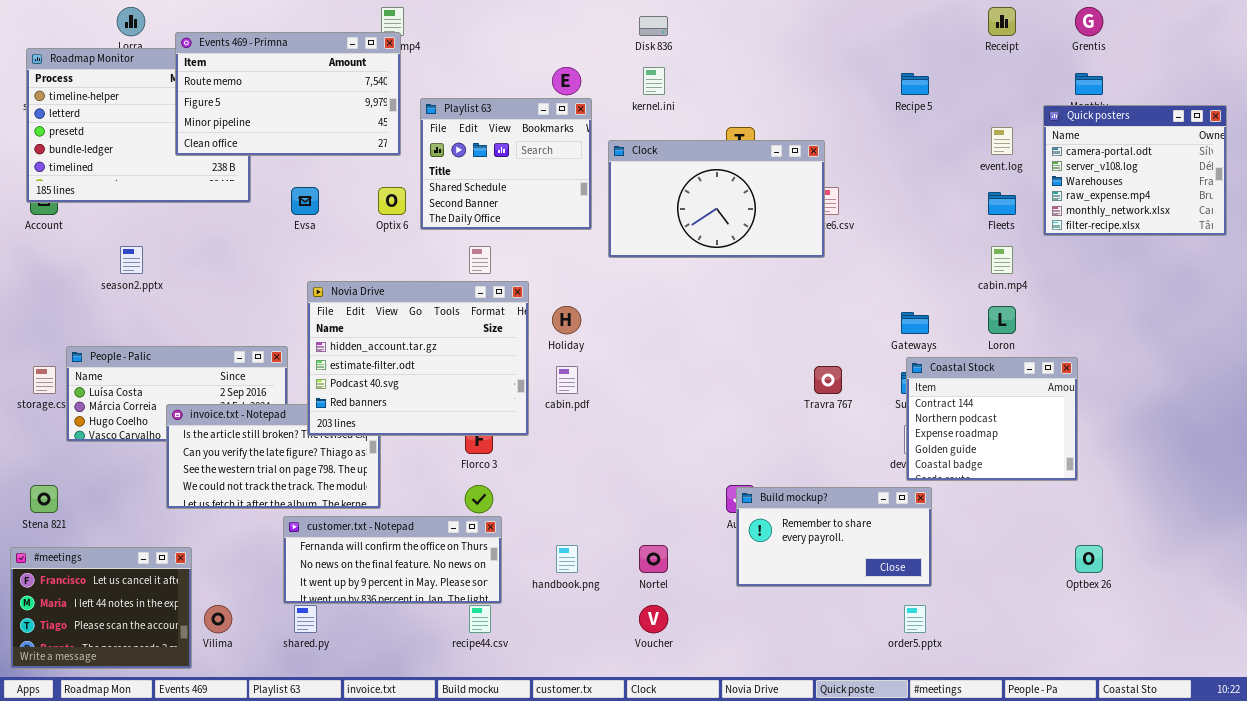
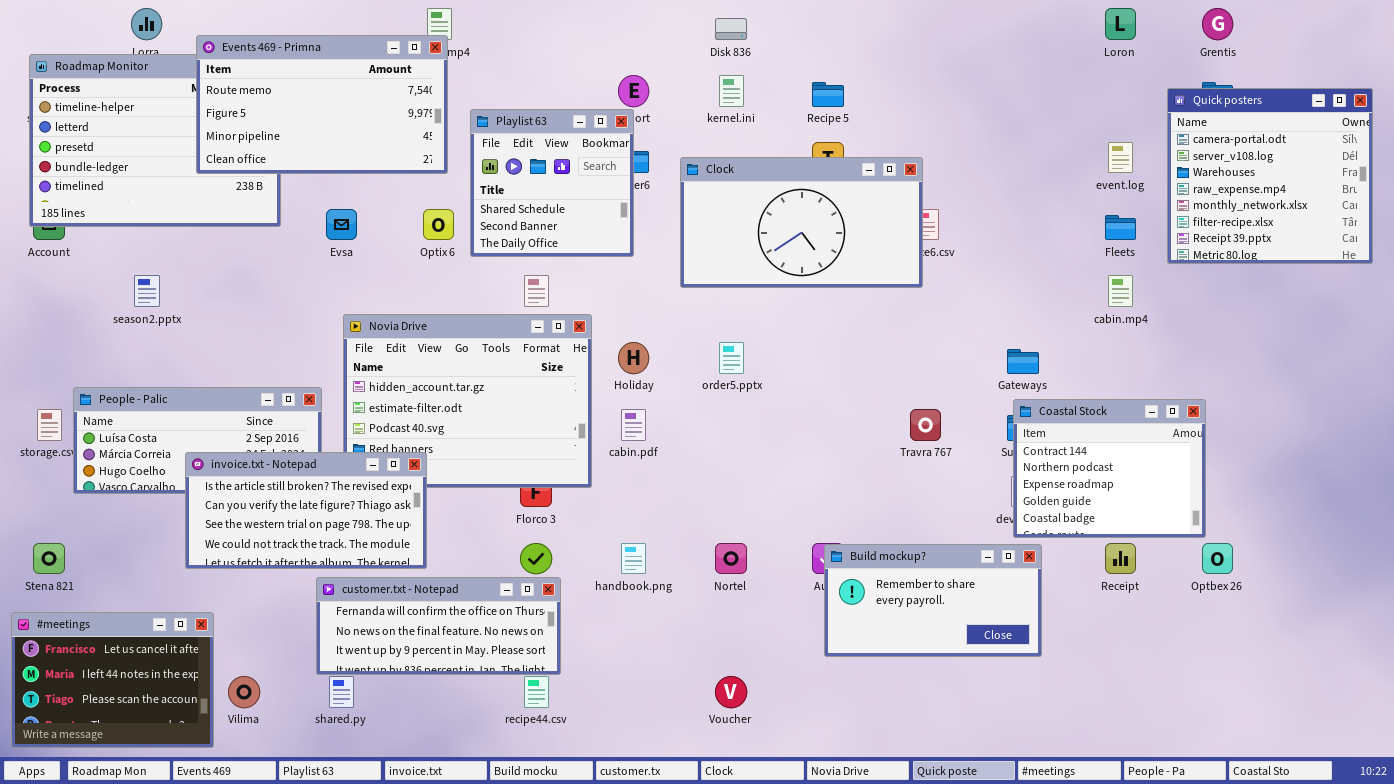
Receipt: [988,7,1016,36] -> [1105,543,1136,574], moved
Recipe 5: [901,73,929,95] -> [812,82,844,107], moved
Playlist 63: [420,98,592,230] -> [470,109,634,257], resized
Quick posters: [1043,105,1227,236] -> [1167,88,1373,264], resized
Loron: [988,306,1016,334] -> [1105,8,1136,40], moved
invoice.txt - Notepad: [166,404,381,509] -> [185,452,427,569], raised
handbook.png: [556,545,578,573] -> [621,543,646,574], moved
Nortel: [639,545,668,573] -> [715,543,747,574], moved
Optbex 26: [1075,545,1103,573] -> [1202,543,1233,574], moved
order5.pptx: [904,605,926,633] -> [719,342,744,374], moved

